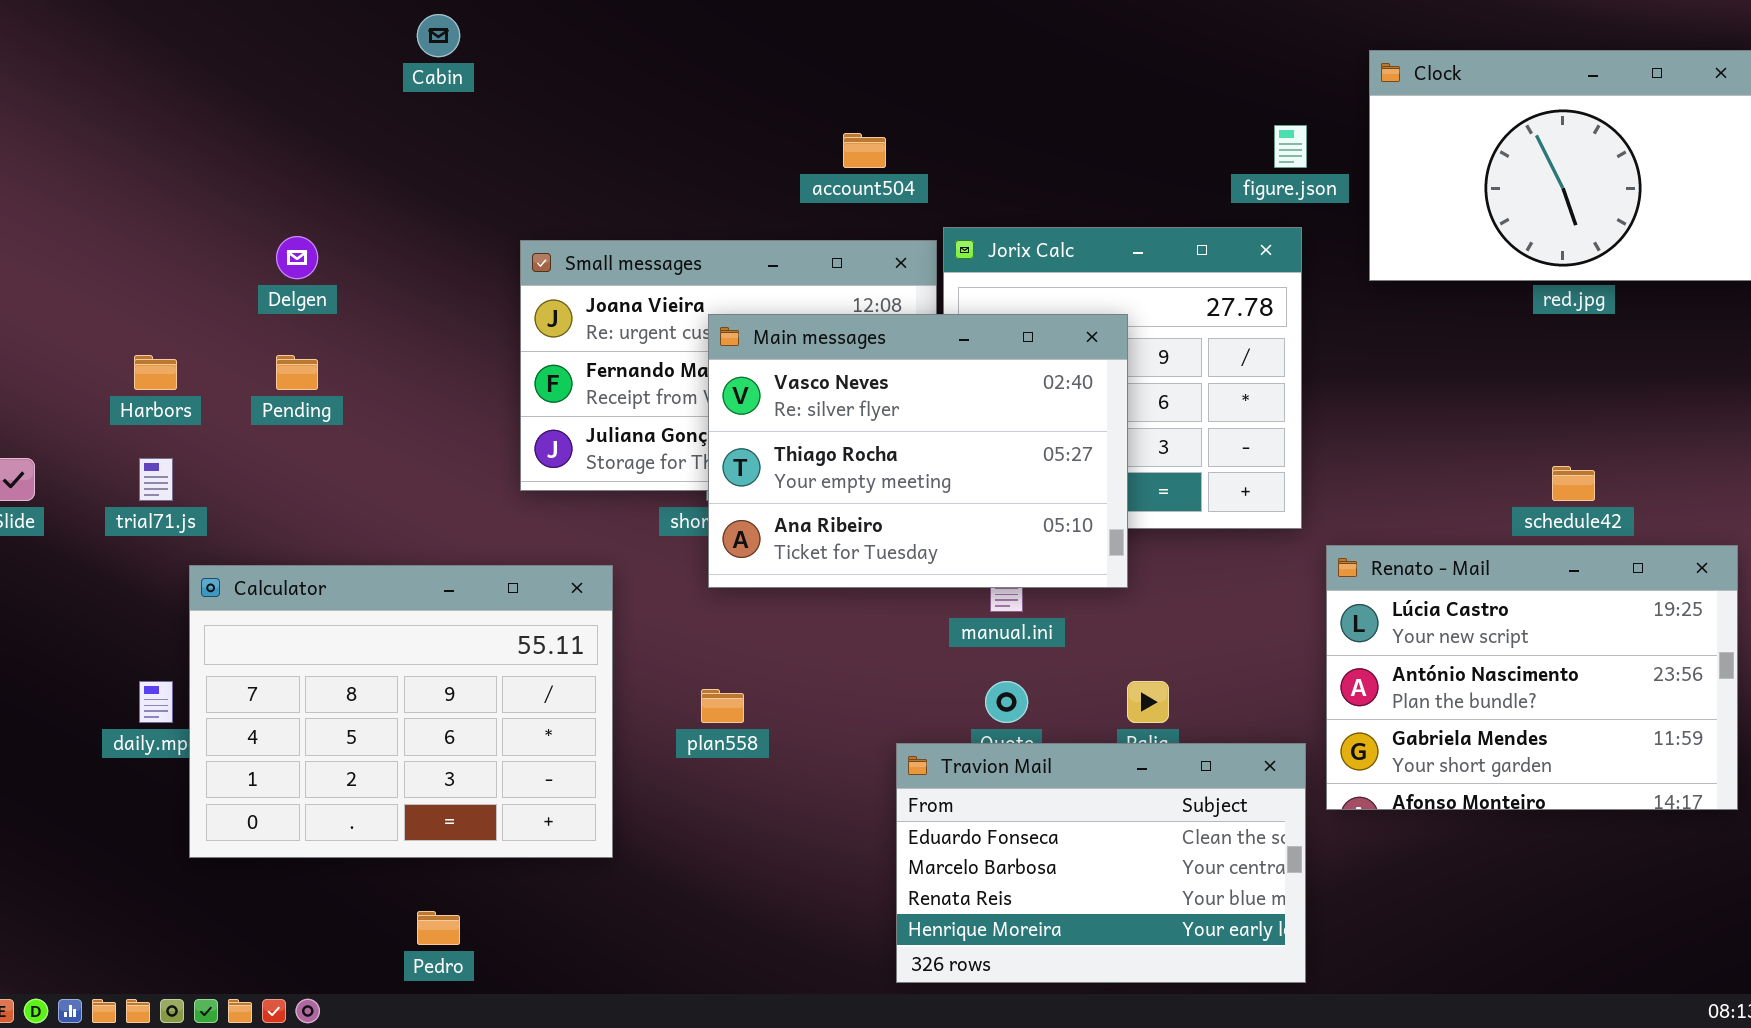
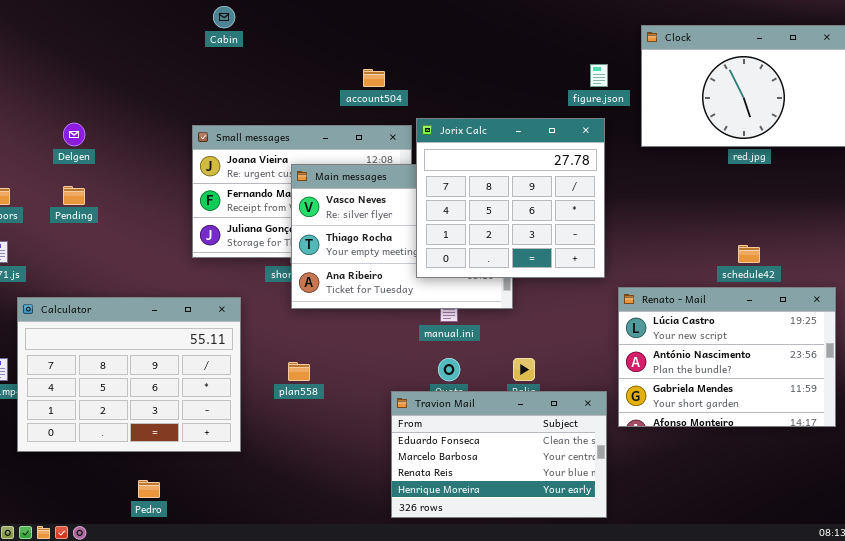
Cabin: [417,14,460,57] -> [213,6,235,28], moved
Jorix Calc: [943,227,1302,529] -> [416,118,605,278], raised

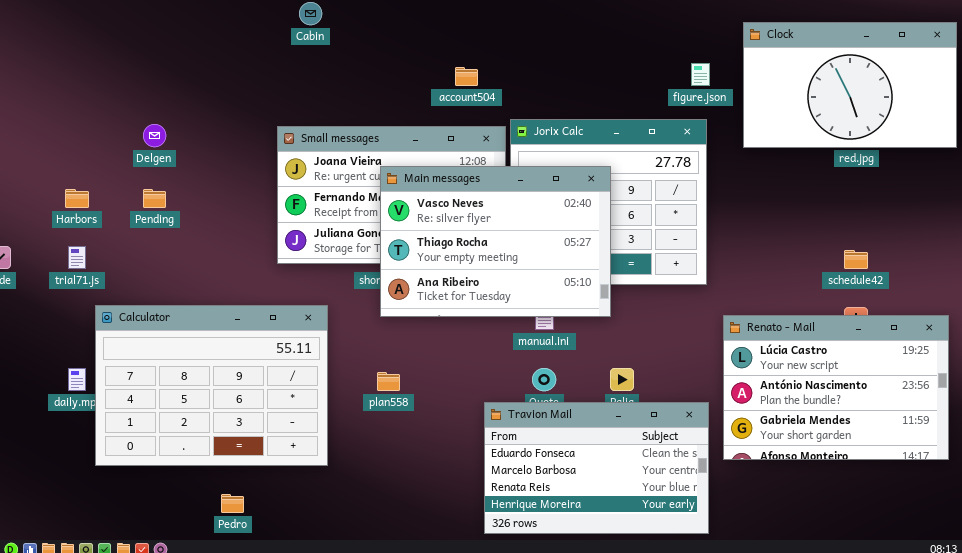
Main messages: [291,164,513,309] -> [380,166,611,317], raised
Renato - Mail: [618,287,836,427] -> [723,315,949,460], moved

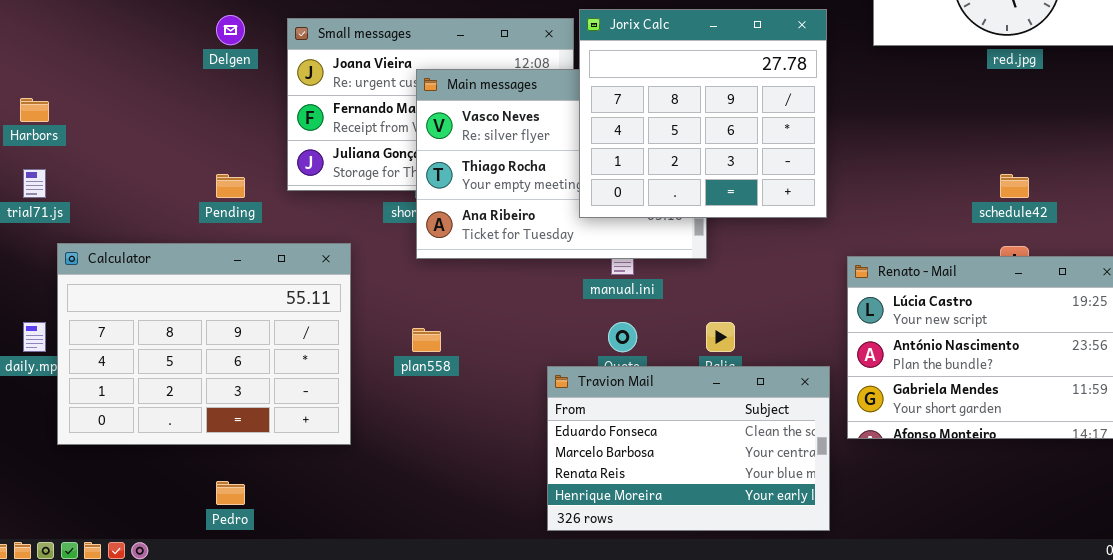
Jorix Calc: [510,119,707,285] -> [579,9,827,218], raised
Delgen: [143,124,166,147] -> [216,15,245,45], moved
Pending: [143,189,166,208] -> [216,174,245,198], moved

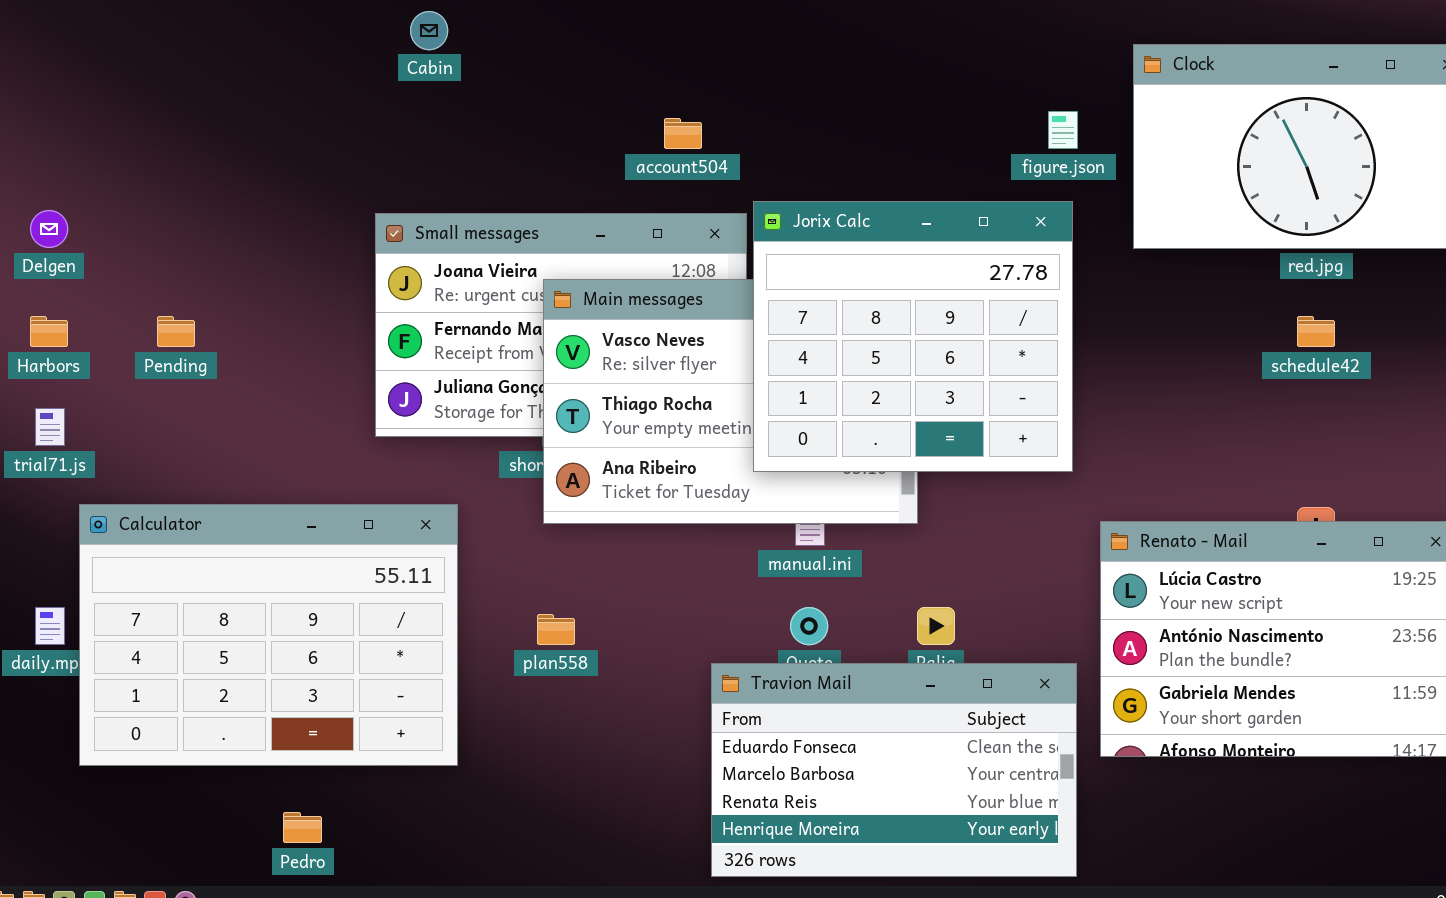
Delgen: [216,15,245,45] -> [30,210,68,248], moved
Pending: [216,174,245,198] -> [157,316,195,347], moved
schedule42: [1000,174,1029,198] -> [1297,316,1335,347], moved

